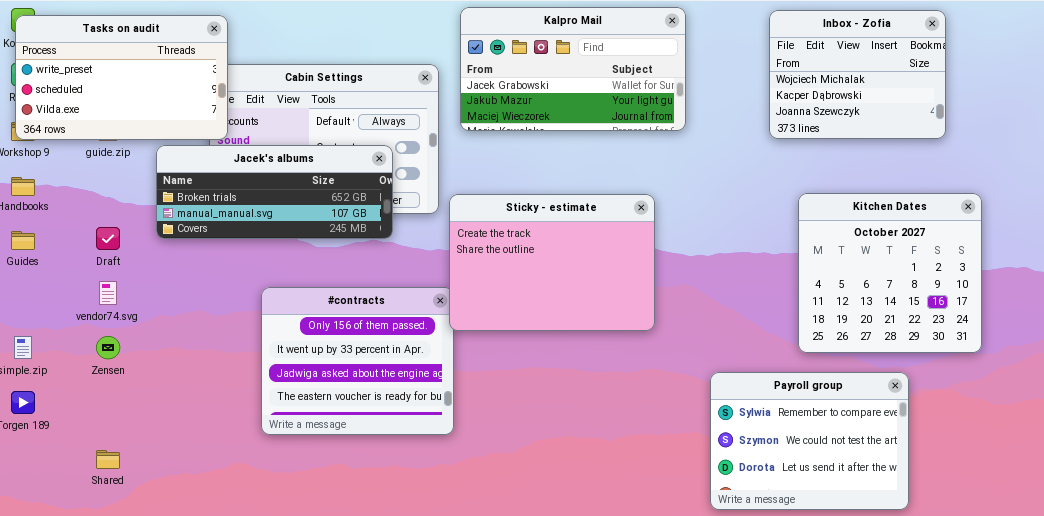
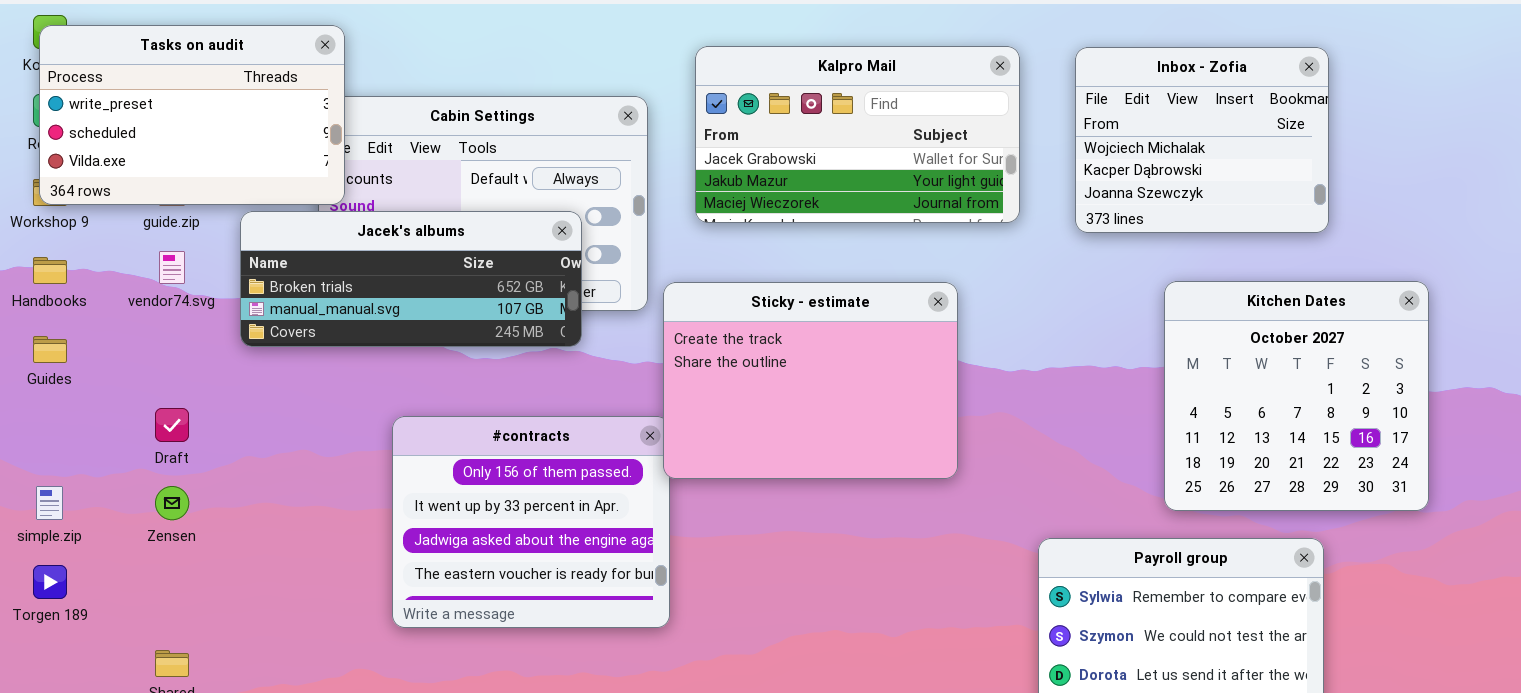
Kalpro Mail: [460,7,686,131] -> [695,46,1020,223], moved
Inbox - Zofia: [769,10,946,139] -> [1075,47,1329,233], moved
Draft: [96,227,120,250] -> [155,408,189,442], moved
vendor74.svg: [99,281,117,305] -> [159,251,185,284], moved

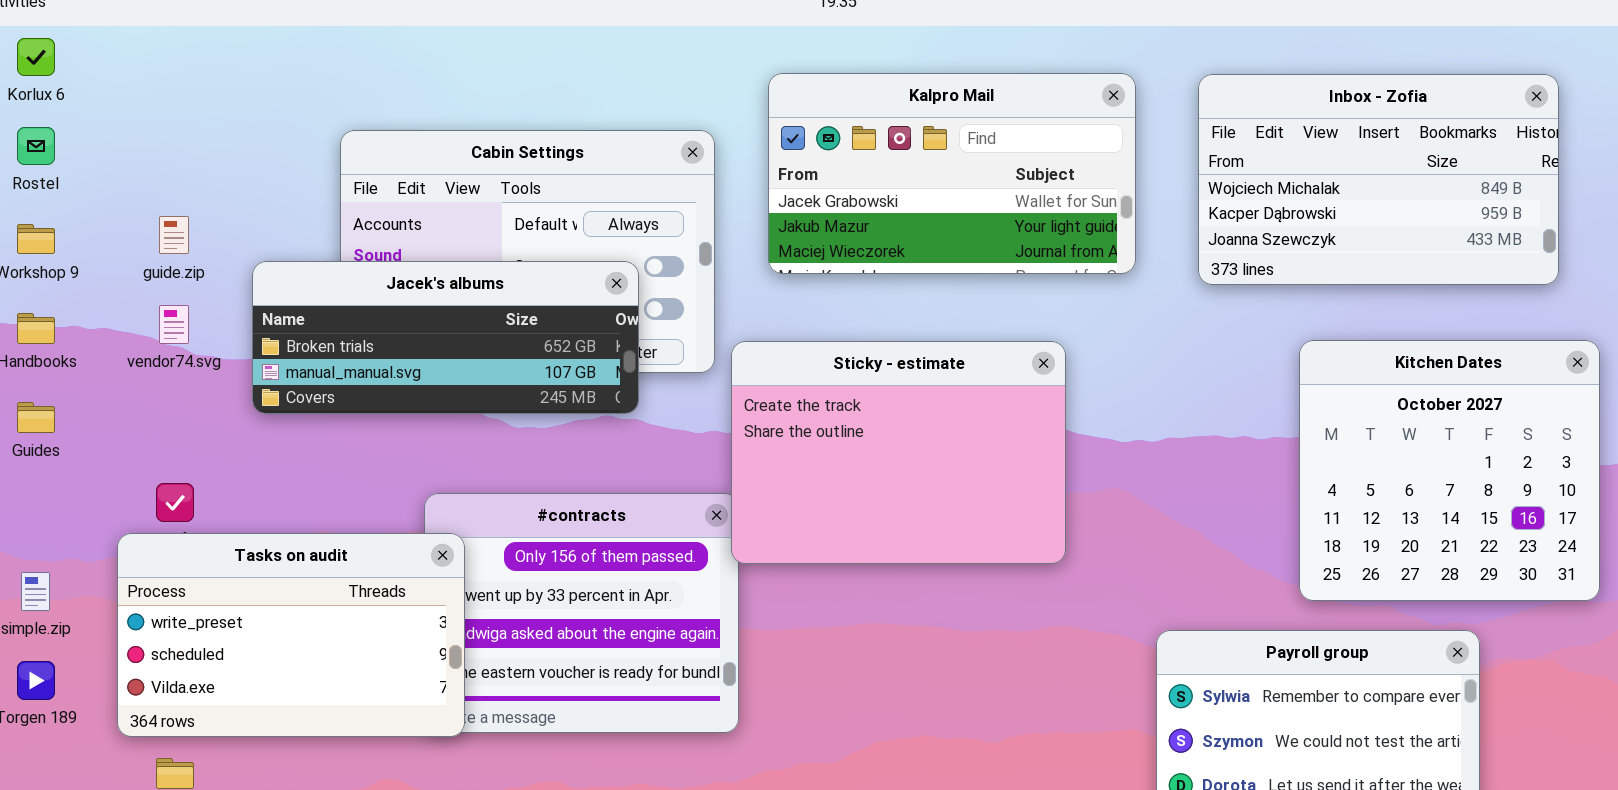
Tasks on audit: [39,25,345,205] -> [117,533,465,737], moved
Inbox - Zofia: [1075,47,1329,233] -> [1198,74,1559,285], resized

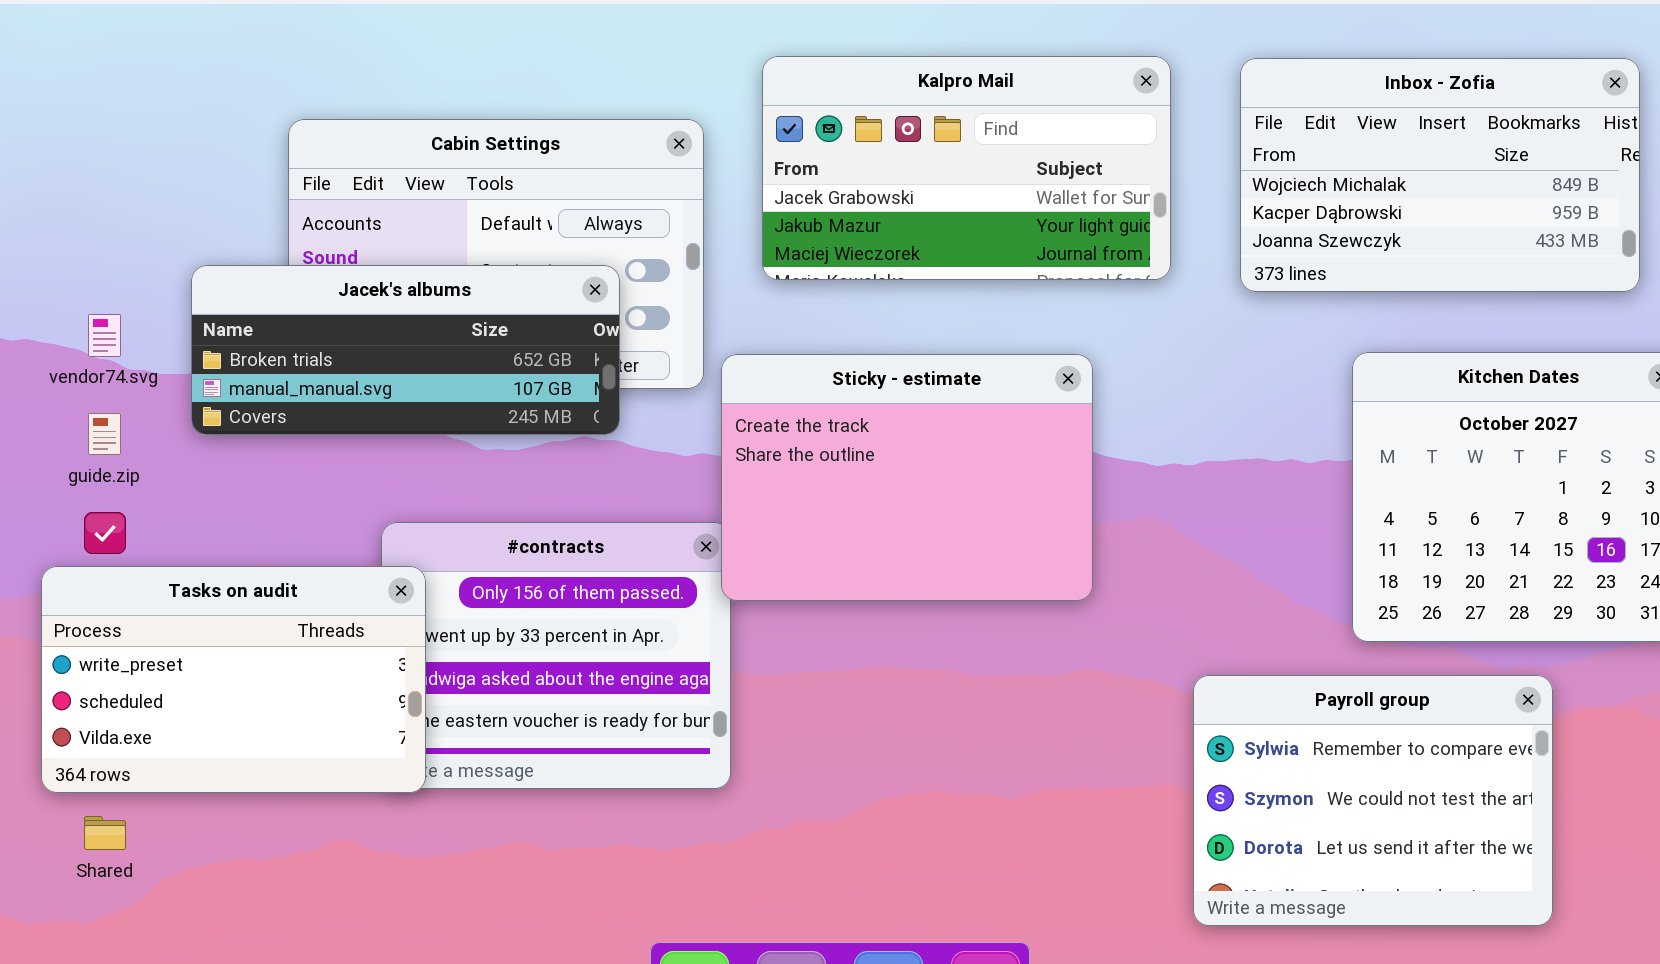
guide.zip: [159,216,189,254] -> [88,413,121,455], moved

